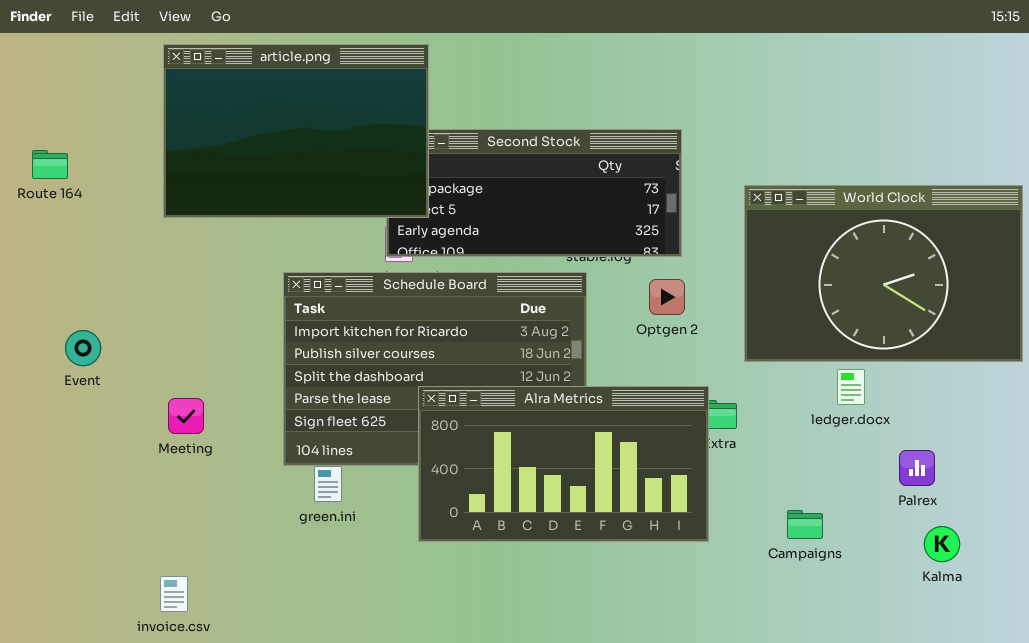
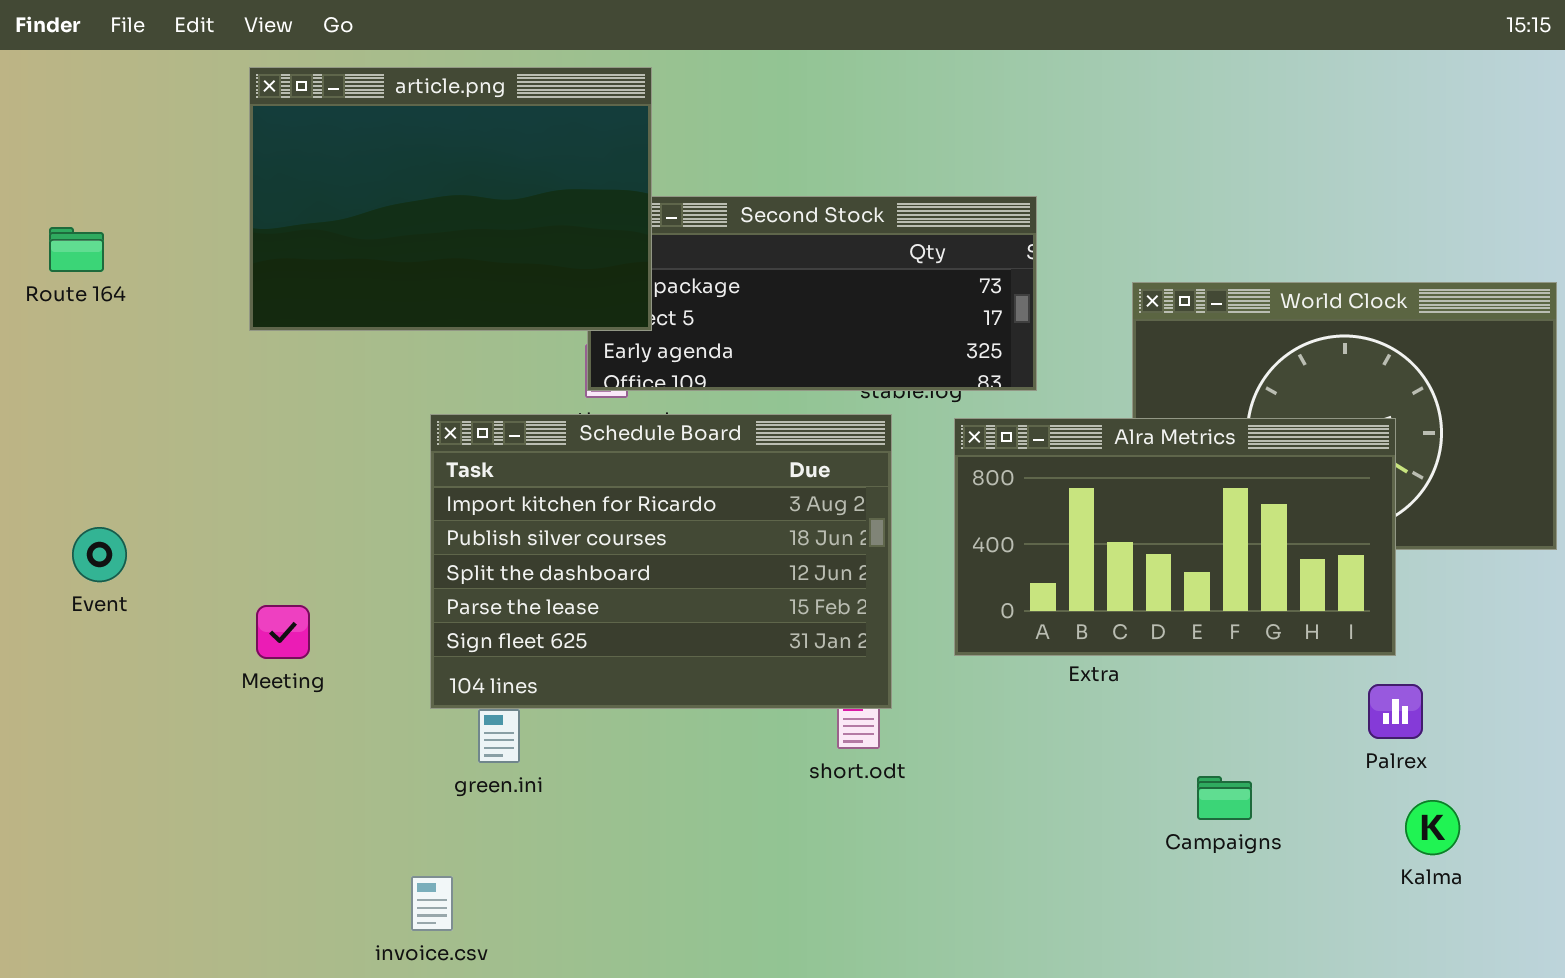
Event: [65,330,101,366] -> [72,527,127,582], moved
Alra Metrics: [418,386,709,542] -> [954,418,1396,656], moved
invoice.csv: [160,576,188,612] -> [411,876,453,931], moved

